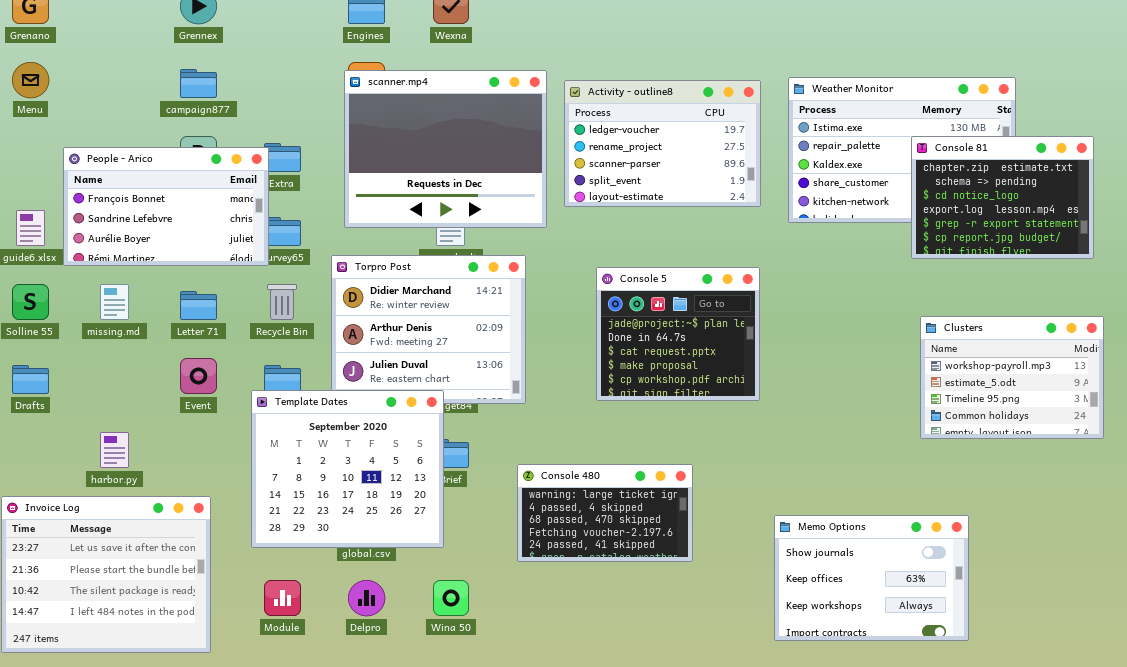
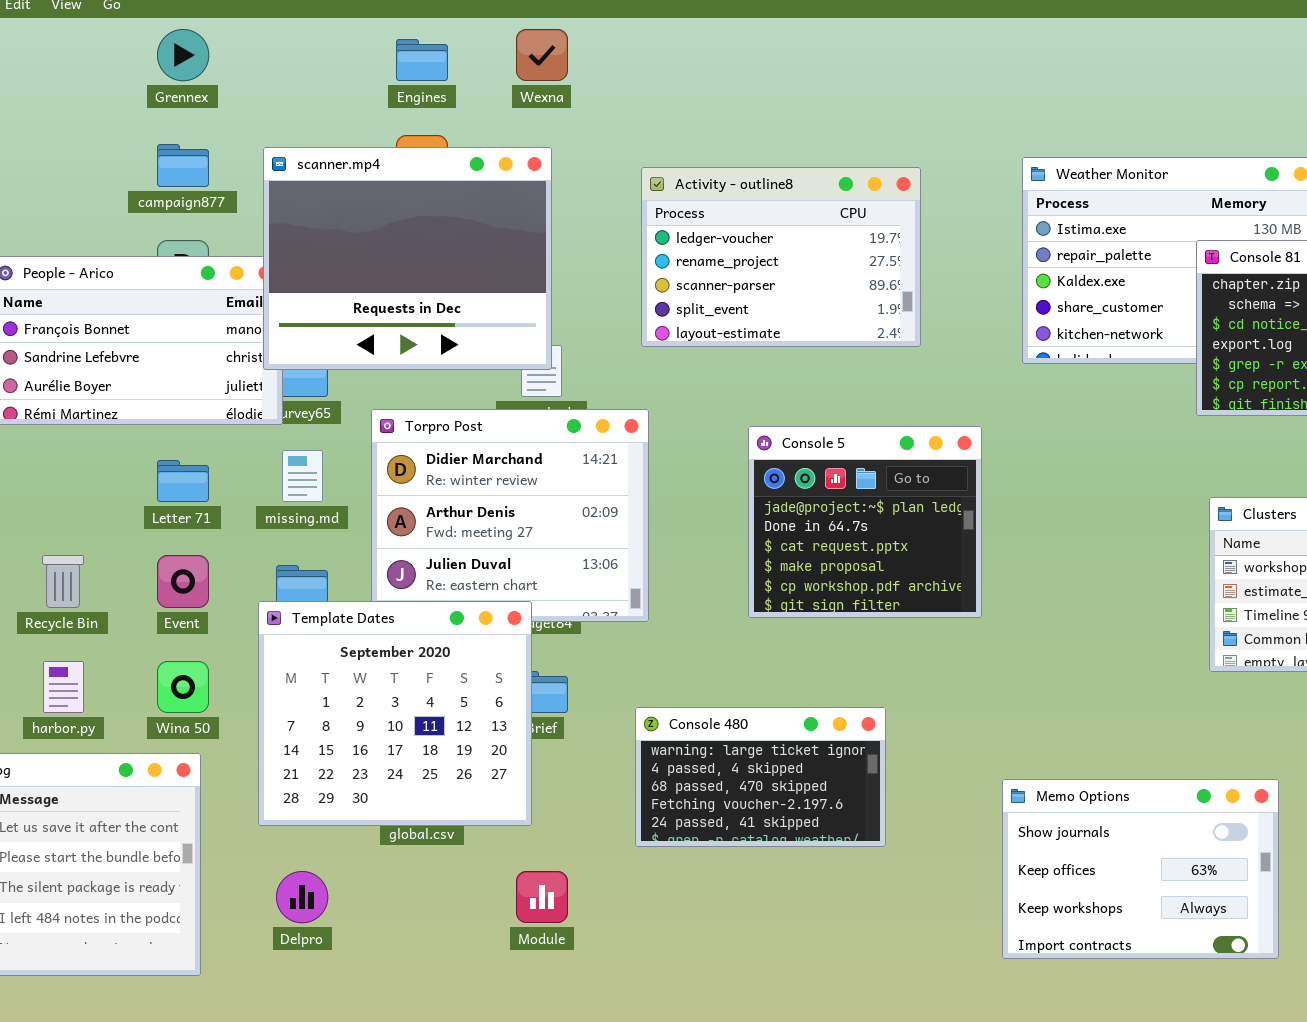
scanner.mp4: [344,70,547,228] -> [263,147,552,370], moved
Activity - outline8: [564,80,761,207] -> [641,167,921,347], moved
missing.md: [100,284,129,320] -> [282,450,323,502], moved
Recycle Bin: [267,284,297,320] -> [42,555,84,608], moved
Module: [264,580,301,616] -> [516,871,568,923], moved
Delpro: [348,580,385,616] -> [276,871,328,923], moved
Wina 50: [433,580,469,616] -> [157,661,209,713], moved

